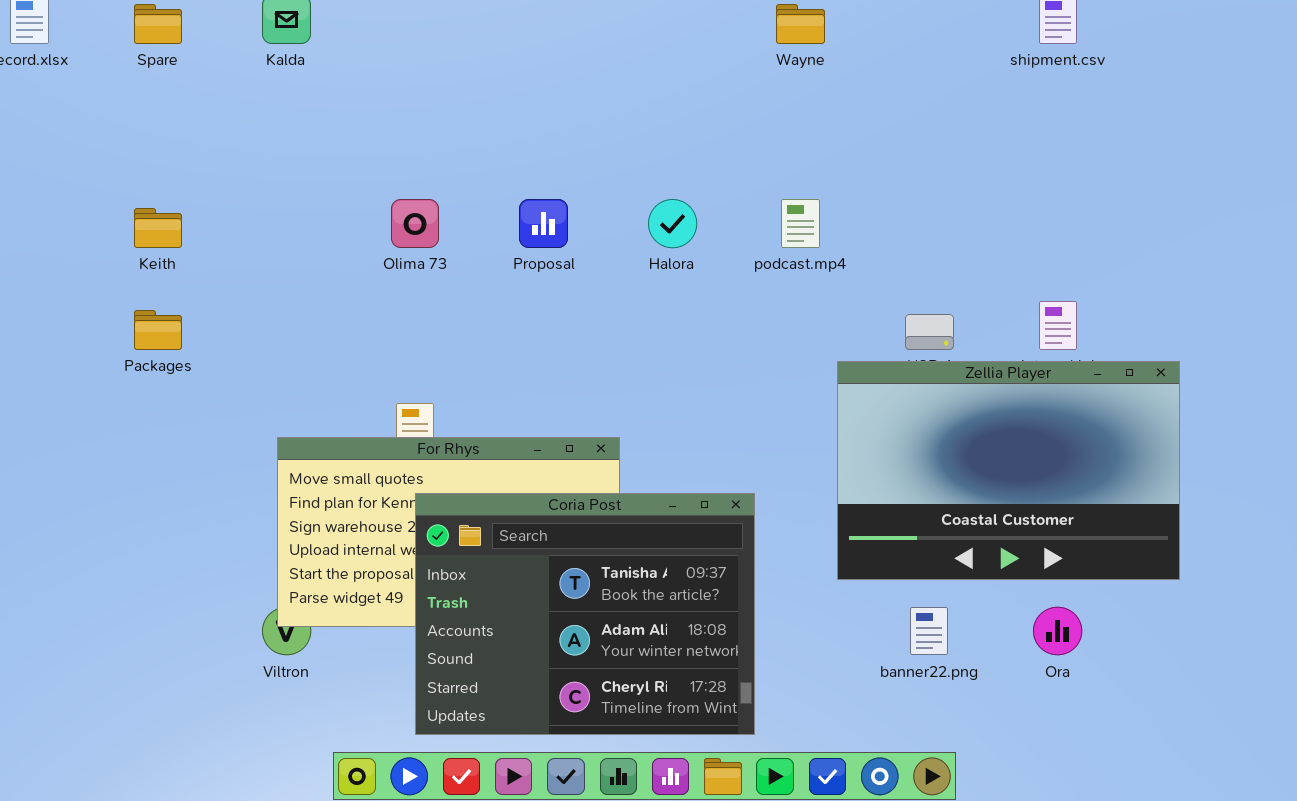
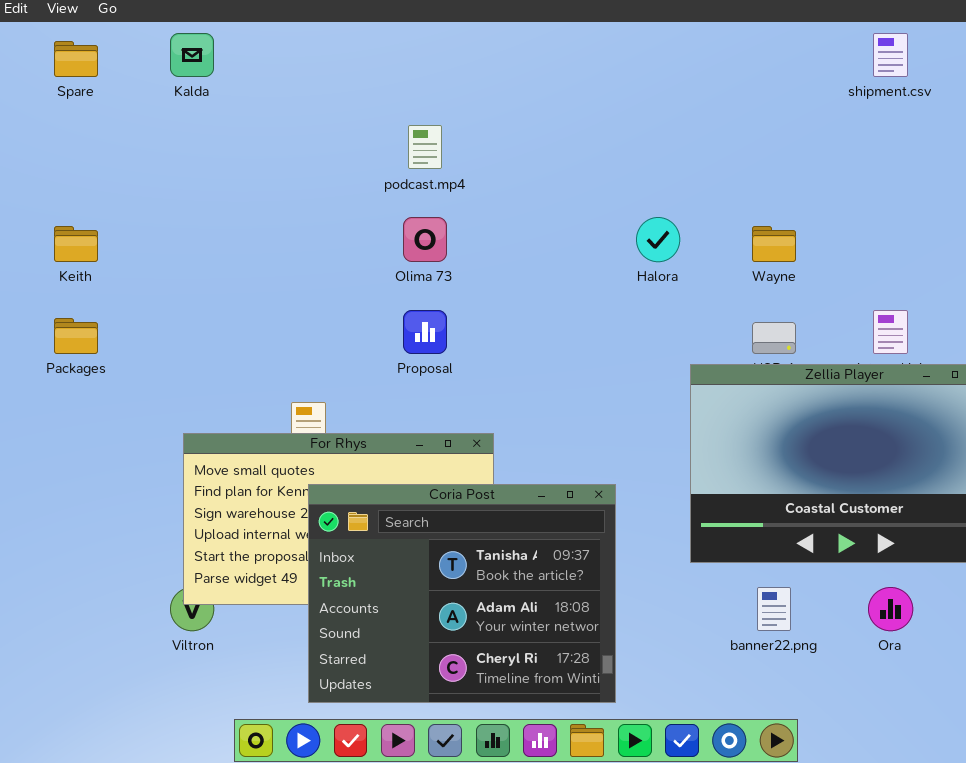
Wayne: [776,4,825,44] -> [752,226,796,262], moved
Olima 73: [391,199,439,248] -> [403,217,447,262], moved
Proposal: [519,199,568,248] -> [403,310,447,354], moved
Halora: [648,199,697,248] -> [636,217,680,262], moved
podcast.mp4: [781,199,820,248] -> [408,125,442,169], moved

